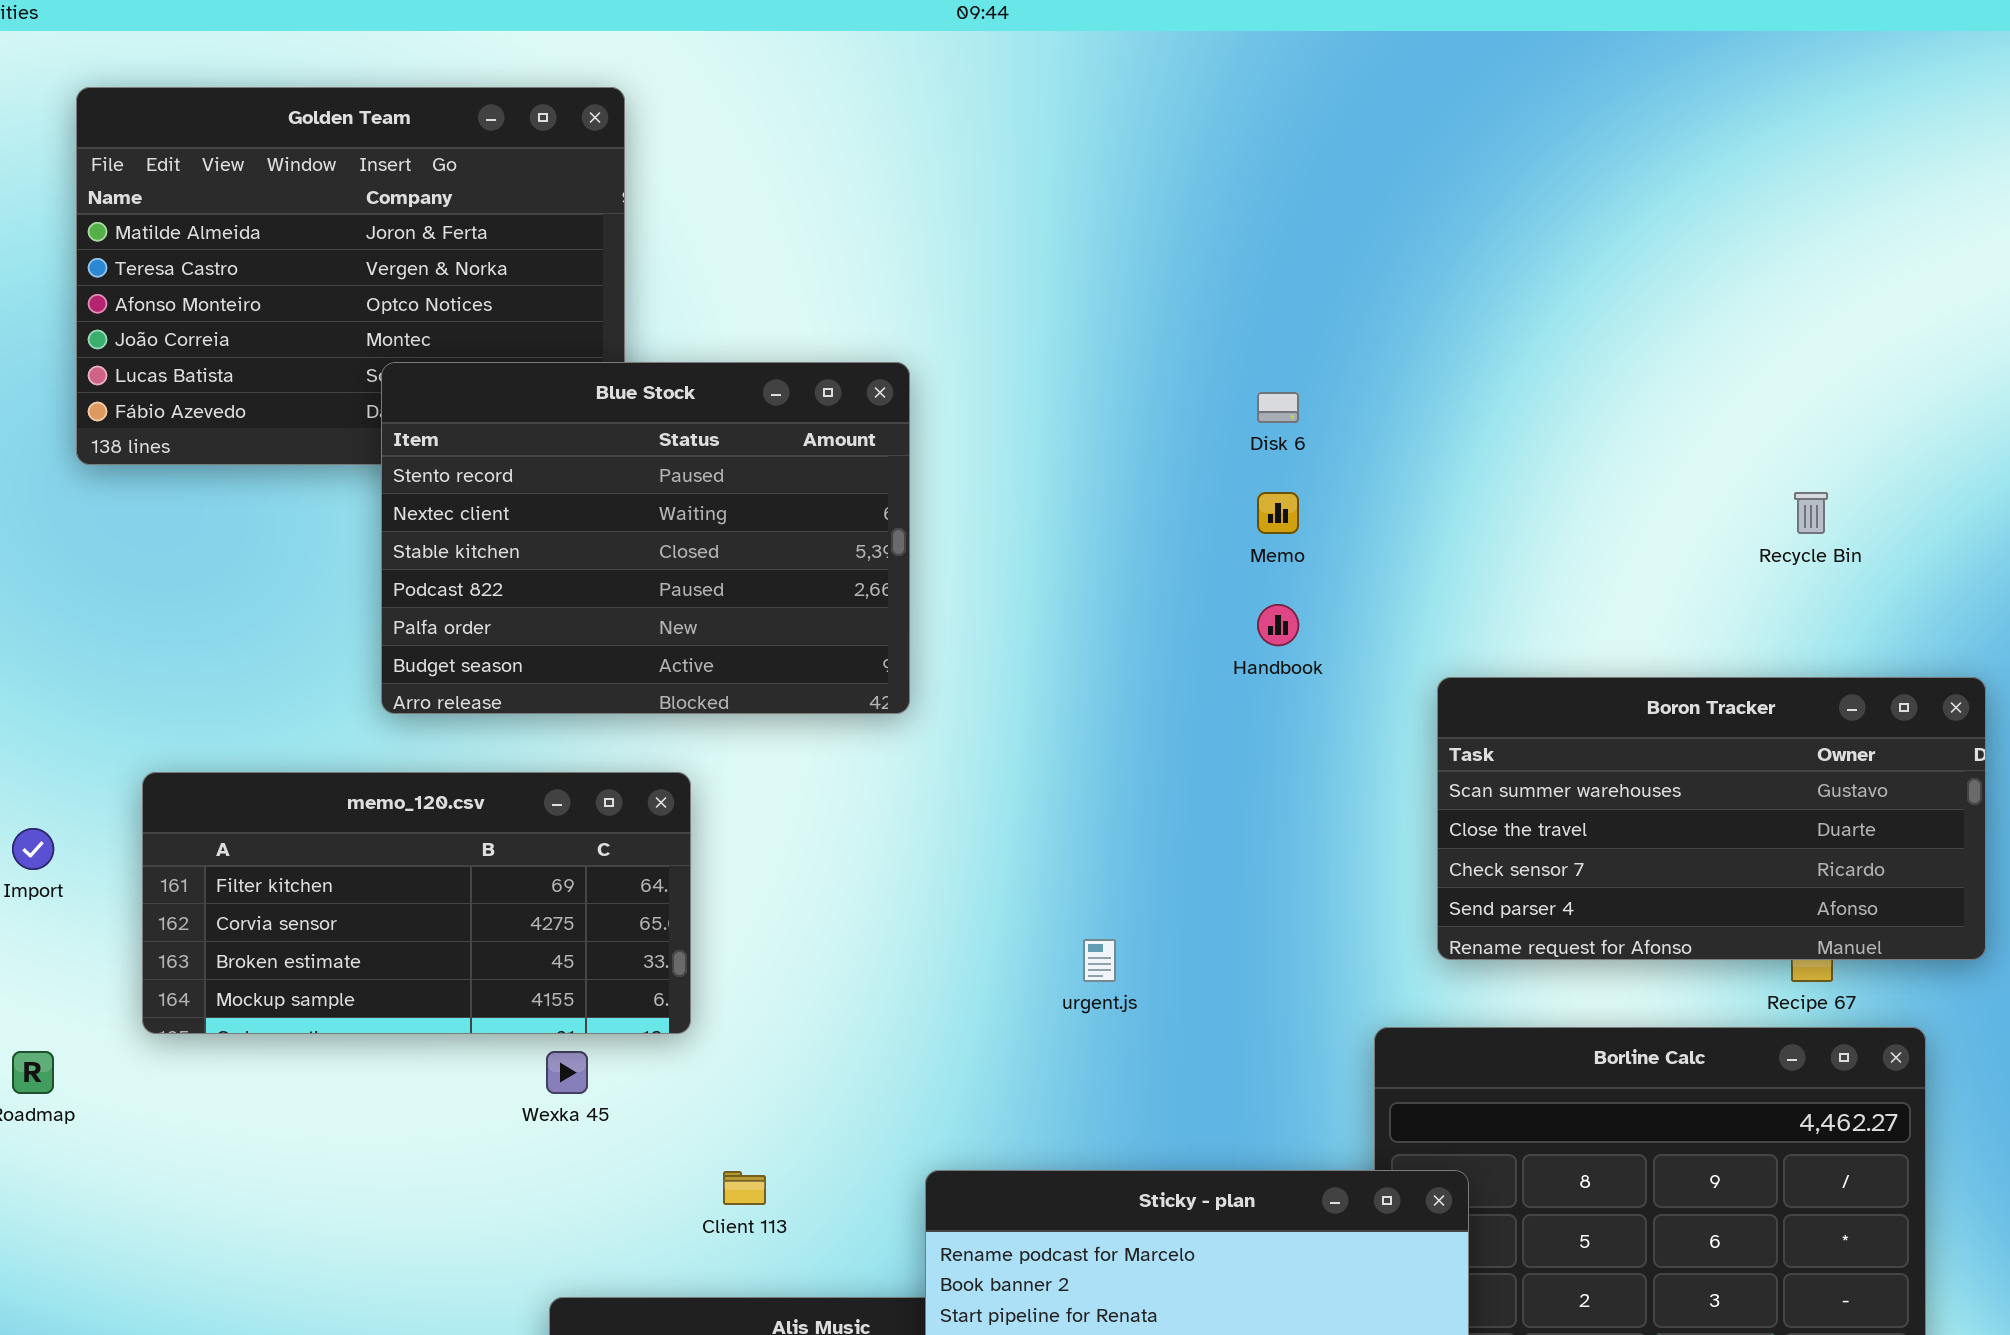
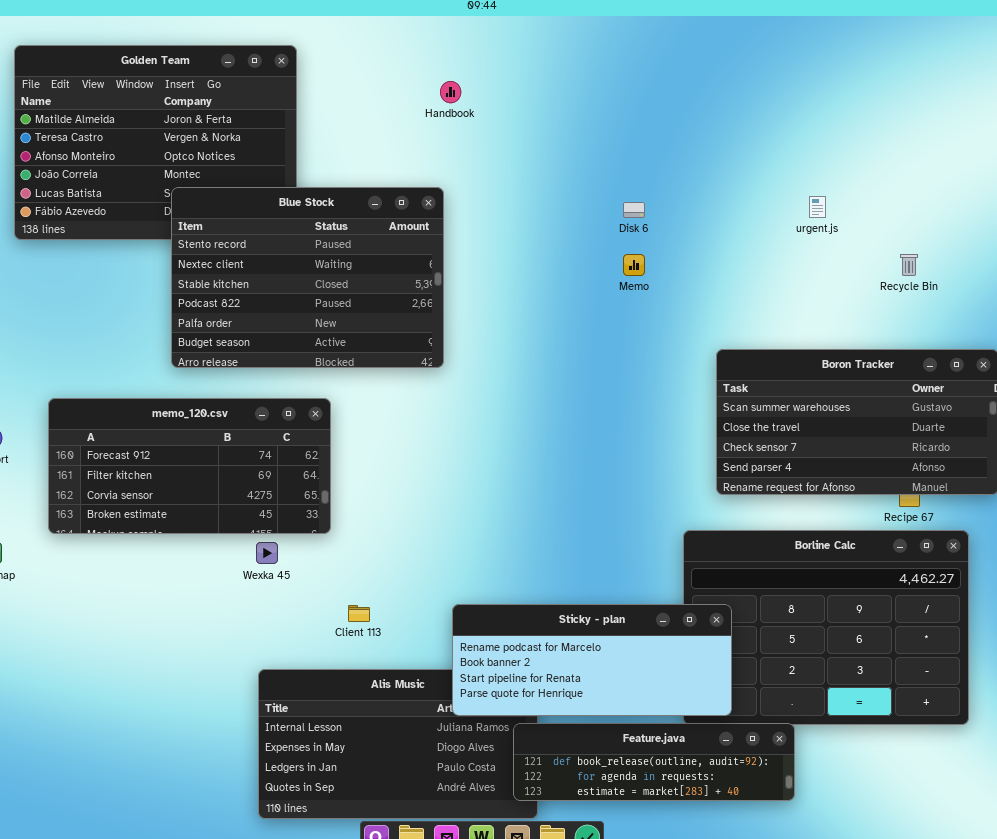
Handbook: [1257,604,1299,646] -> [440,81,461,103], moved
memo_120.csv: [142,772,691,1034] -> [48,398,331,534], scrolled up 1 row
urgent.js: [1083,939,1116,982] -> [809,196,826,218], moved

